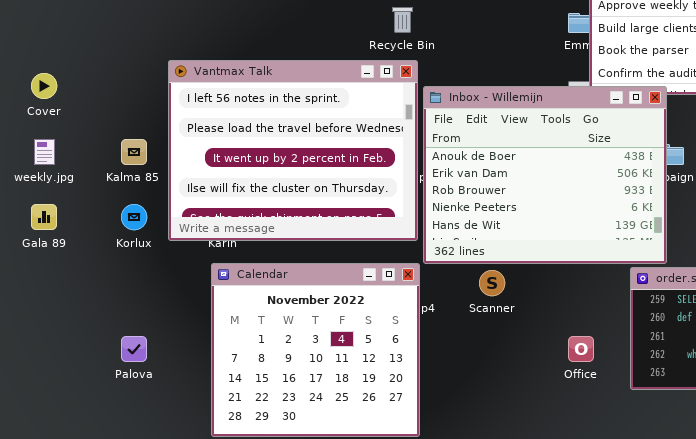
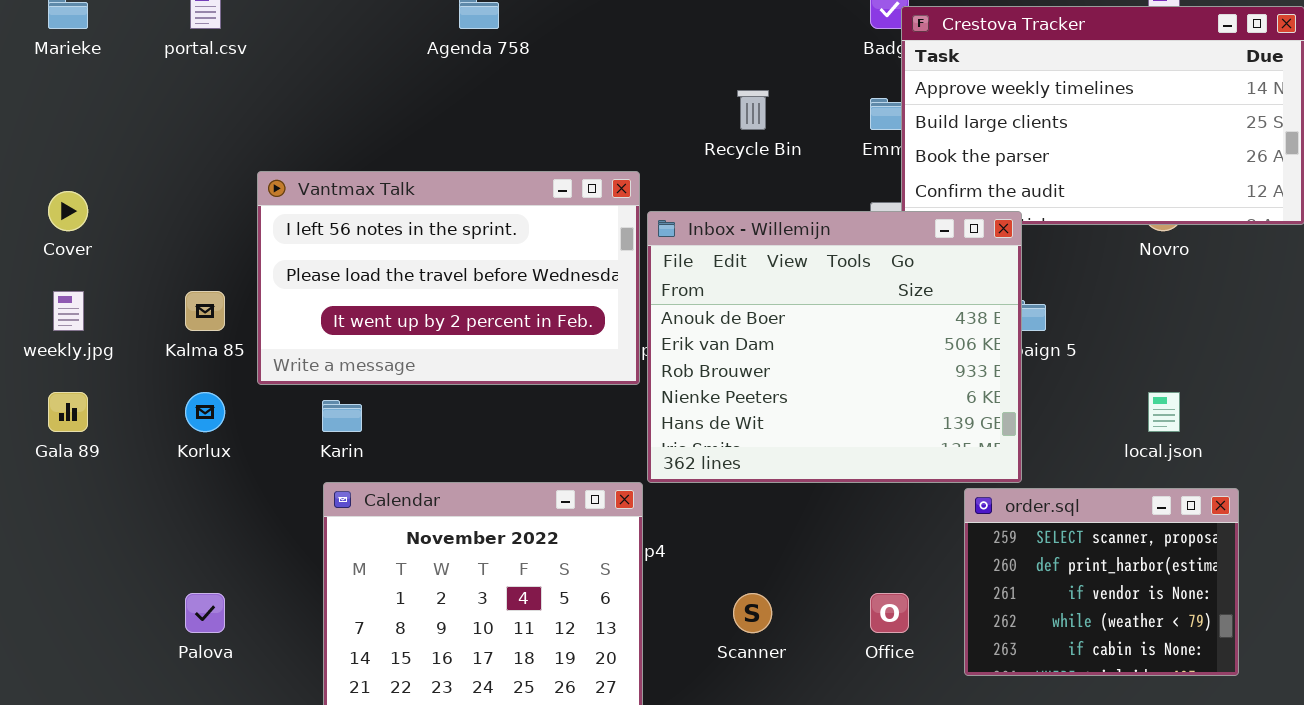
Recycle Bin: [392,7,413,33] -> [737,90,769,130], moved
Vantmax Talk: [168,60,418,241] -> [257,171,640,385], resized
Scanner: [479,270,505,296] -> [733,593,772,633], moved

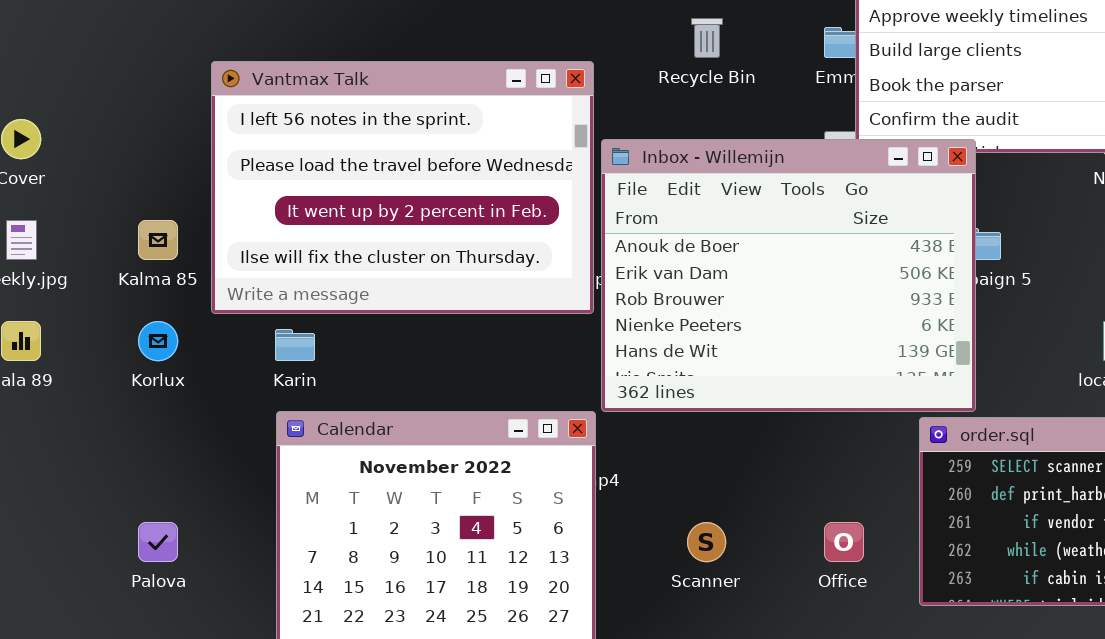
Vantmax Talk: [257,171,640,385] -> [211,61,594,314], resized

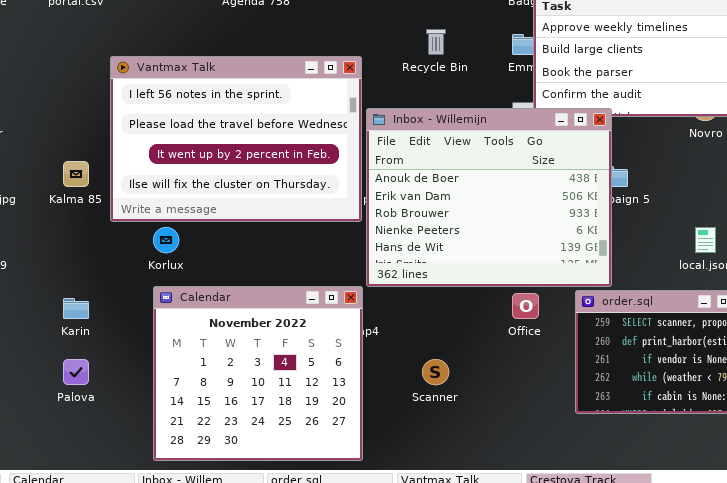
Korlux: [138,321,178,361] -> [153,227,179,253], moved
Karin: [275,329,315,361] -> [63,298,89,319], moved
Office: [824,522,864,562] -> [512,293,539,319], moved

